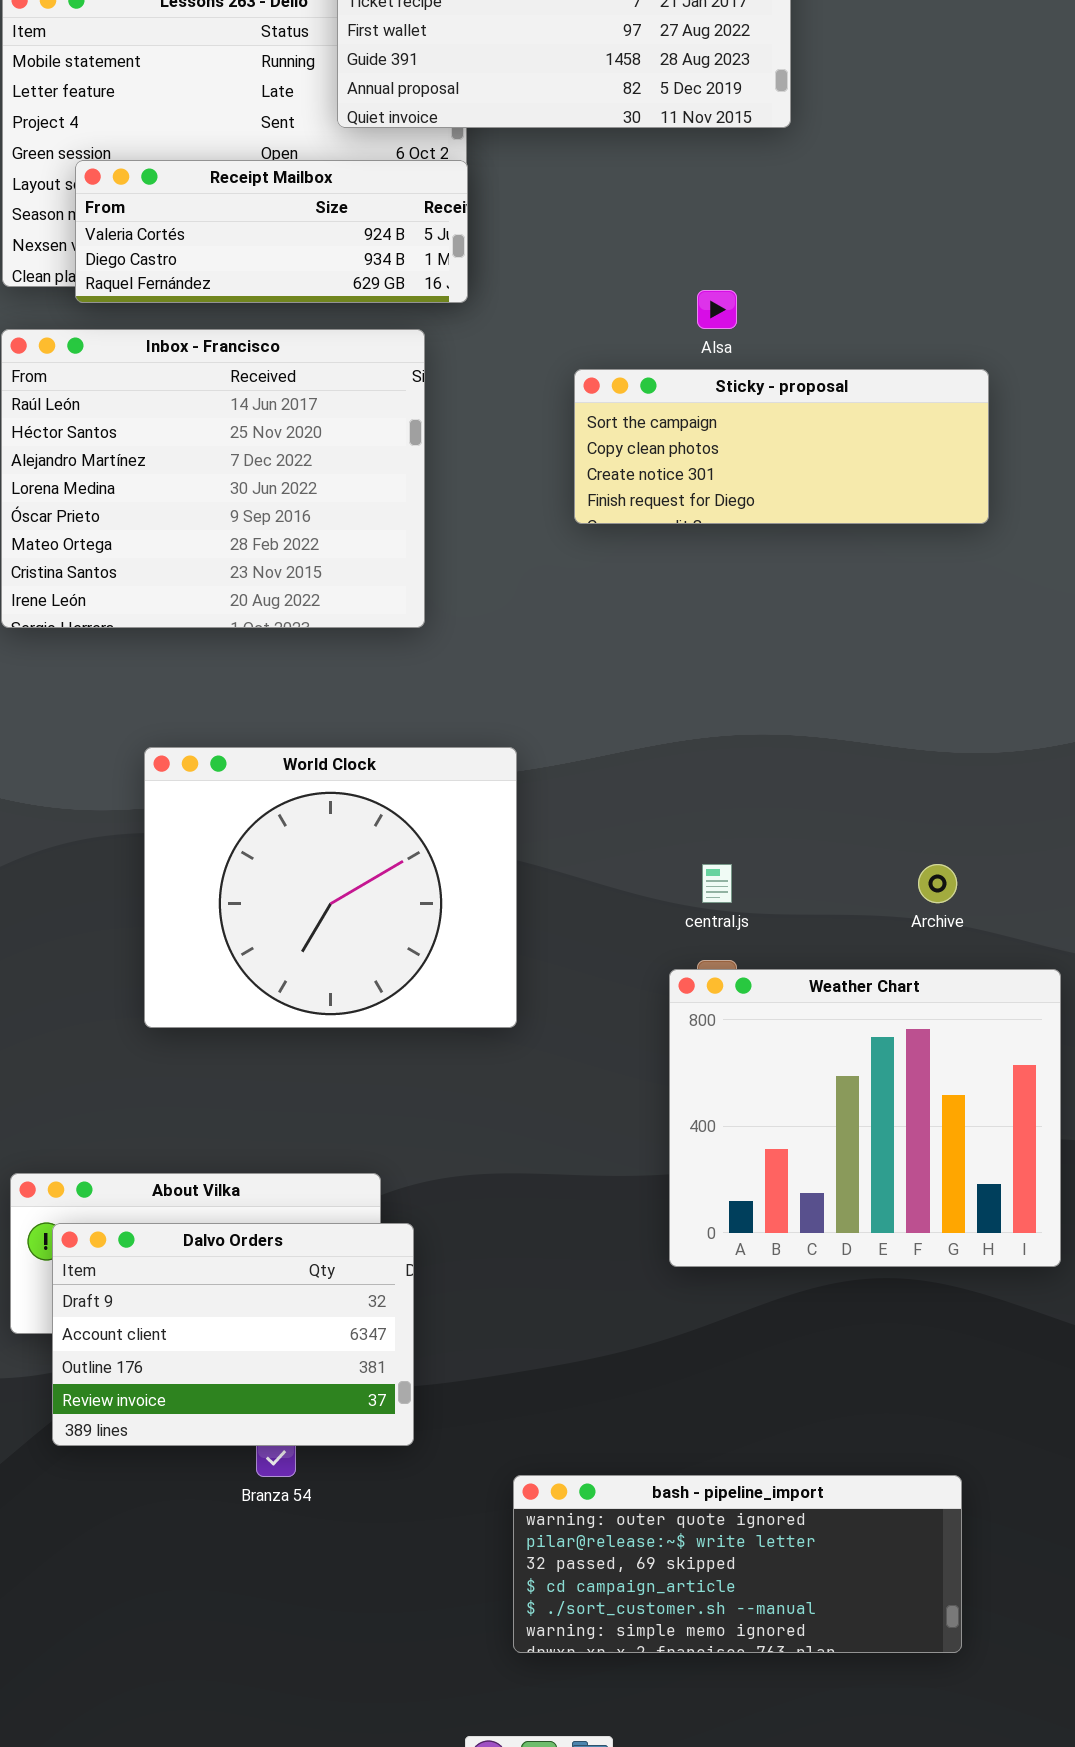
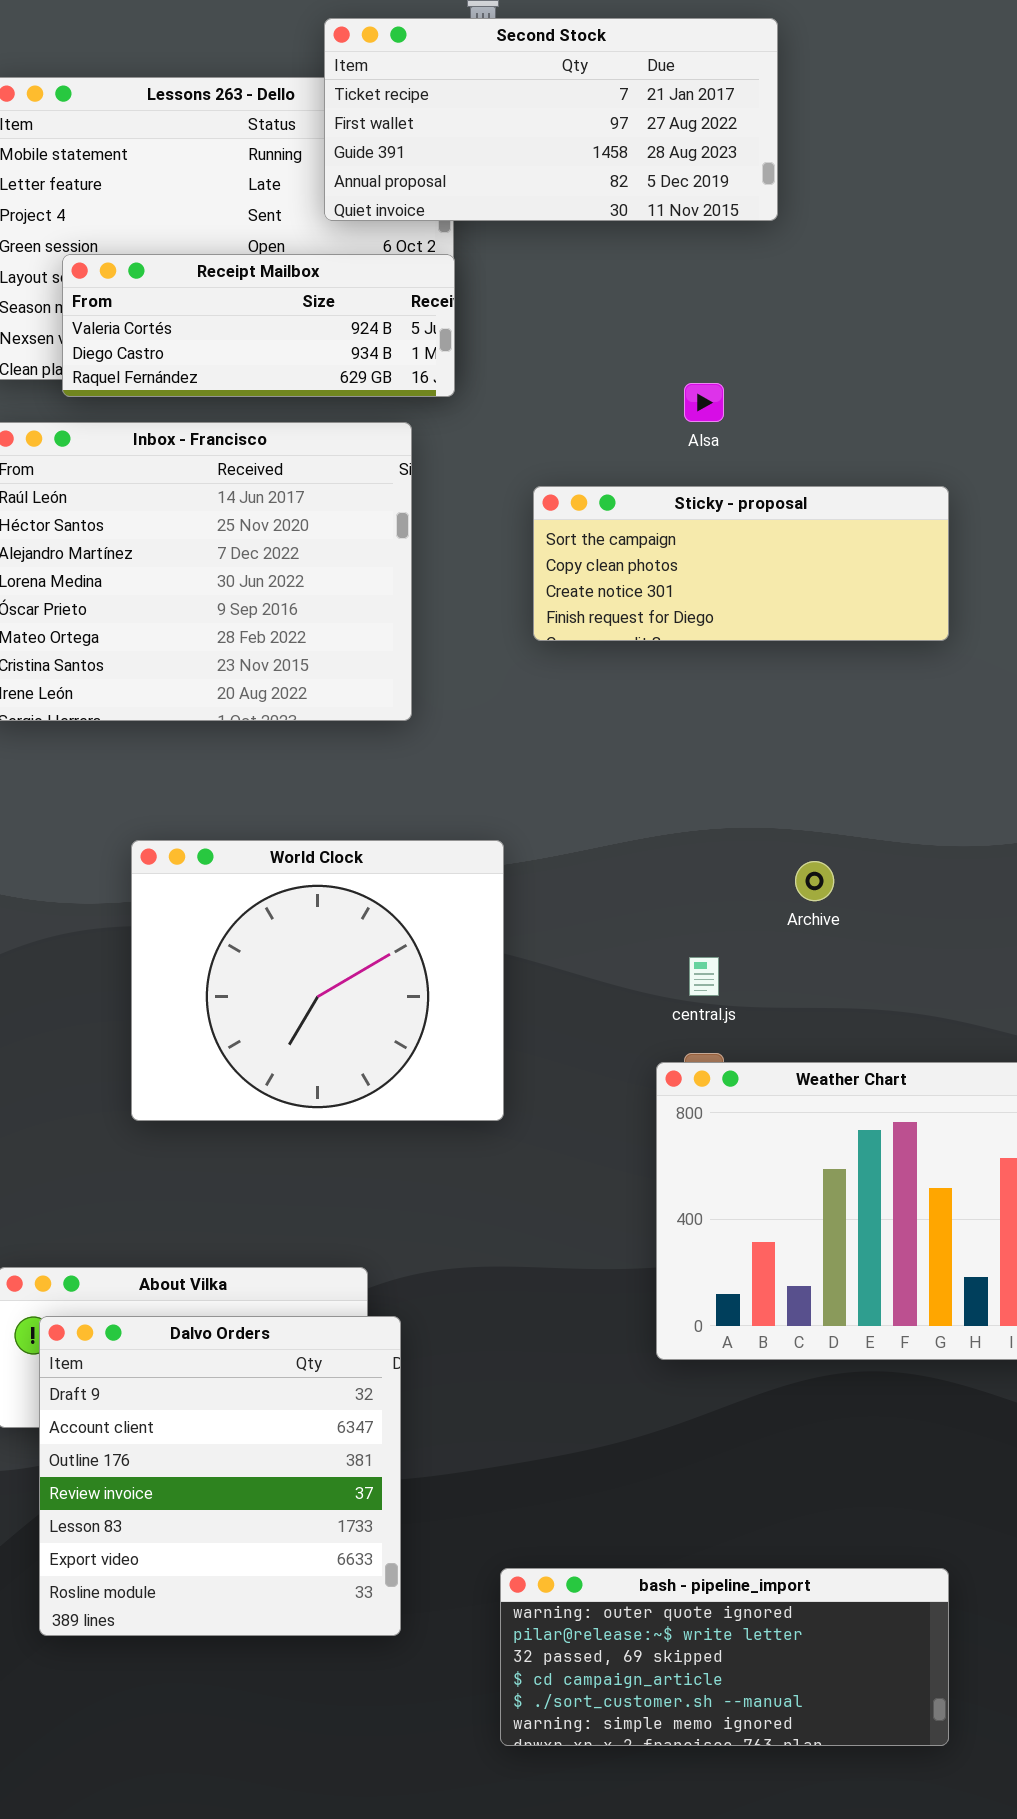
Sticky - proposal: [574,369,989,524] -> [533,486,949,641], moved
Archive: [918,864,957,903] -> [795,861,834,901], moved
Dalvo Orders: [52,1223,414,1446] -> [39,1316,401,1636], resized

